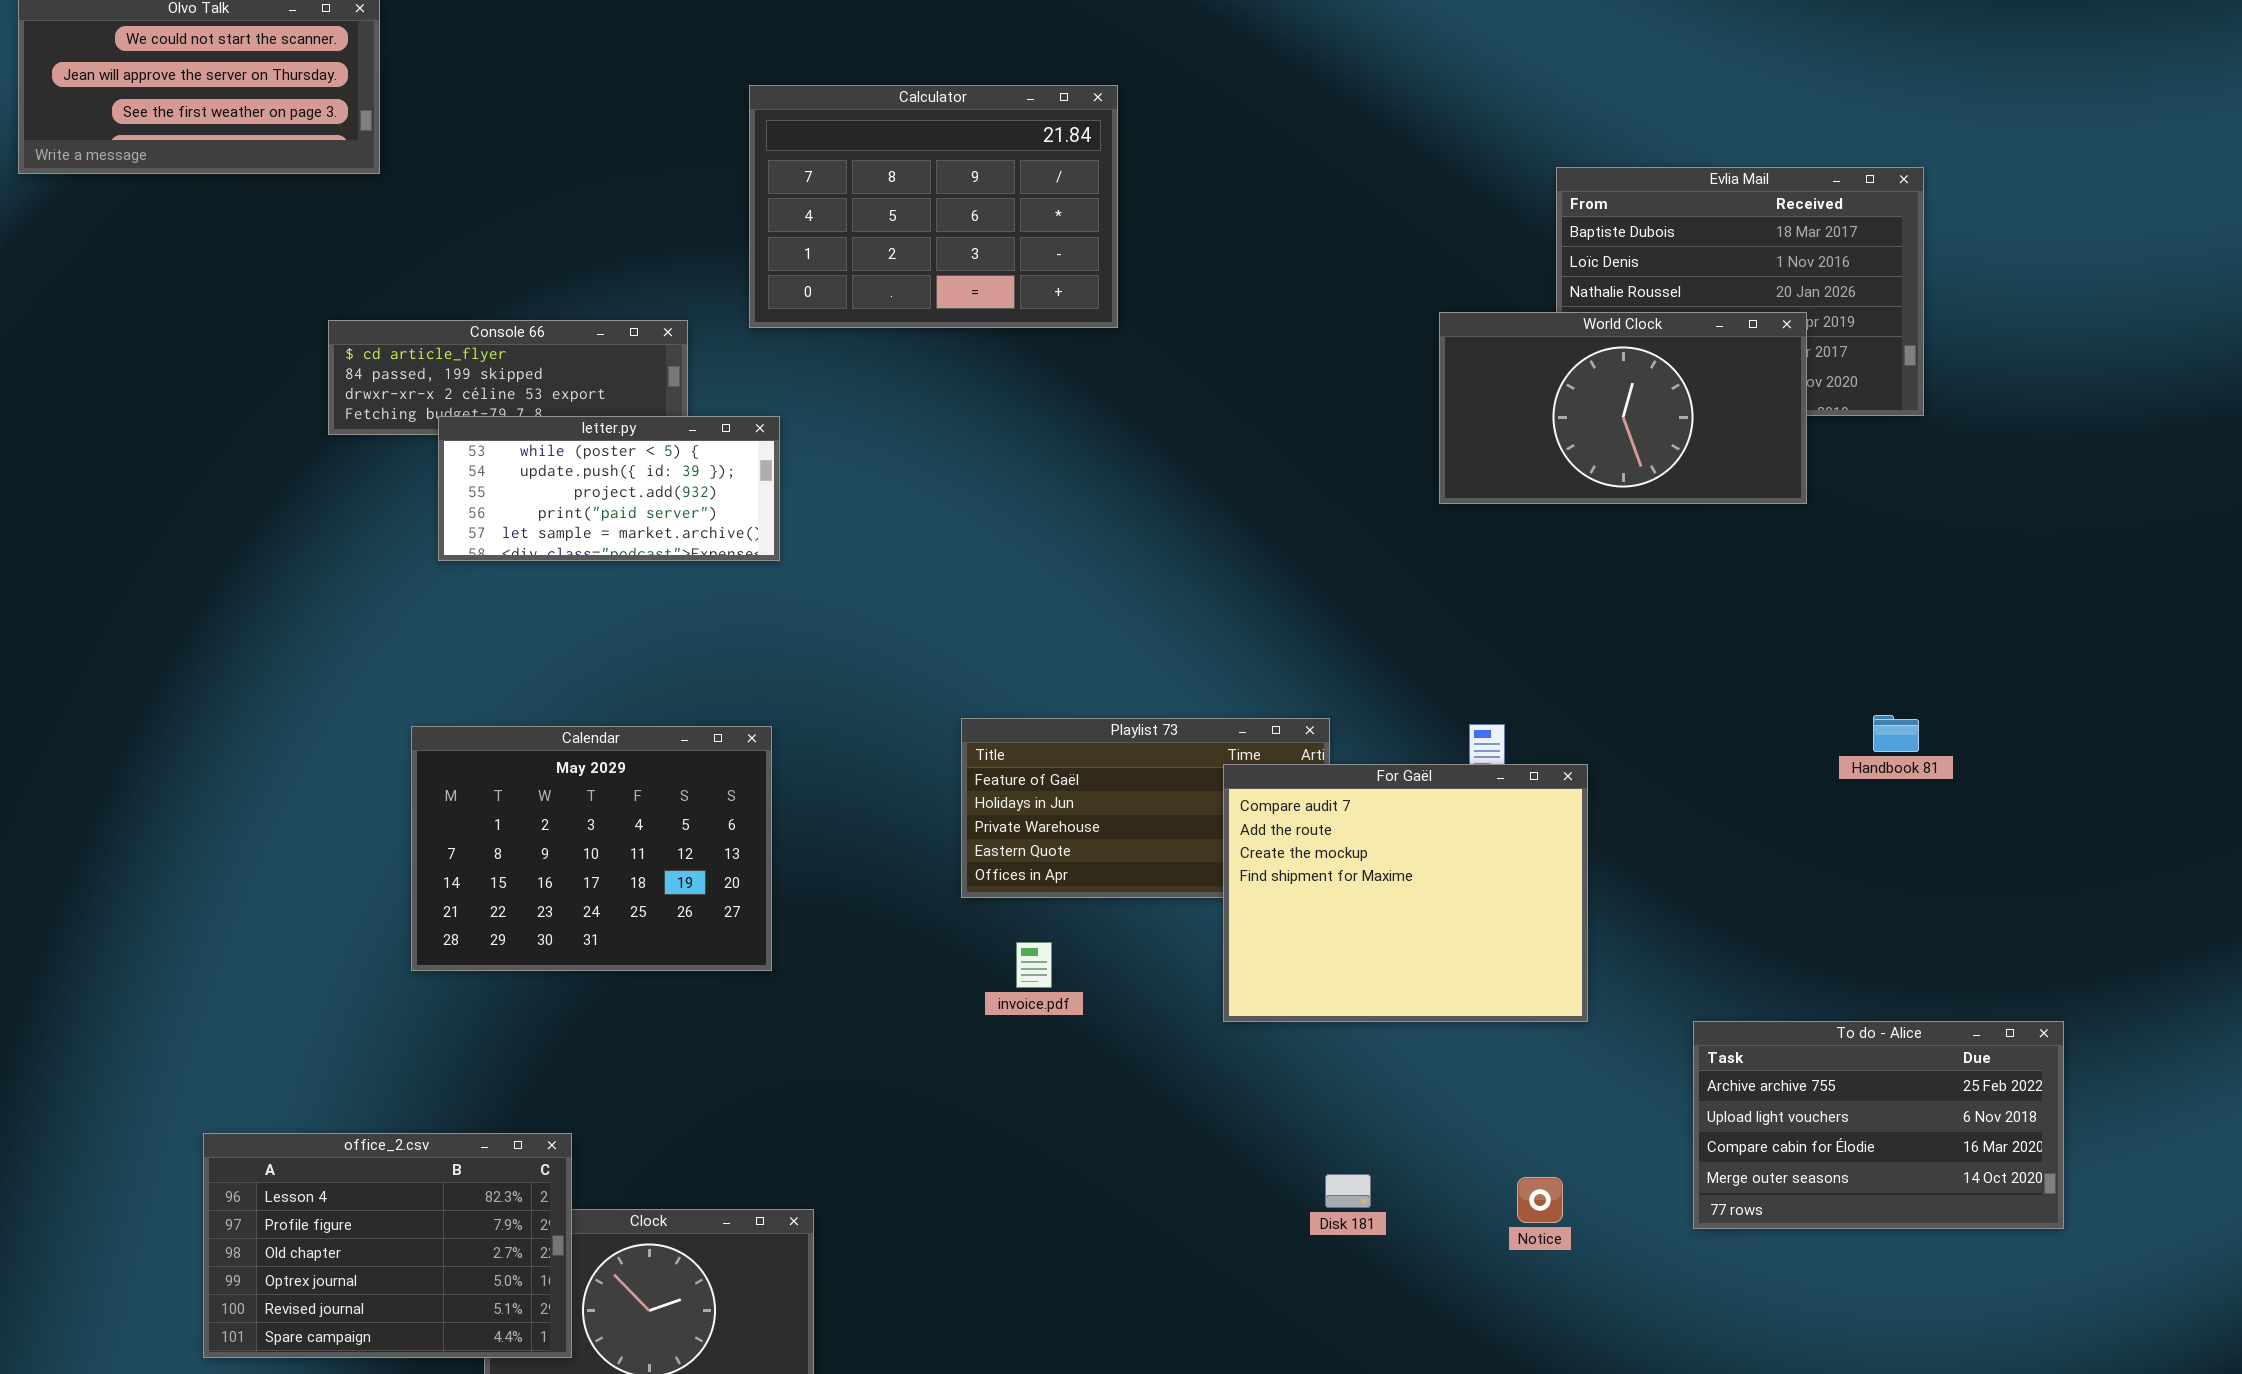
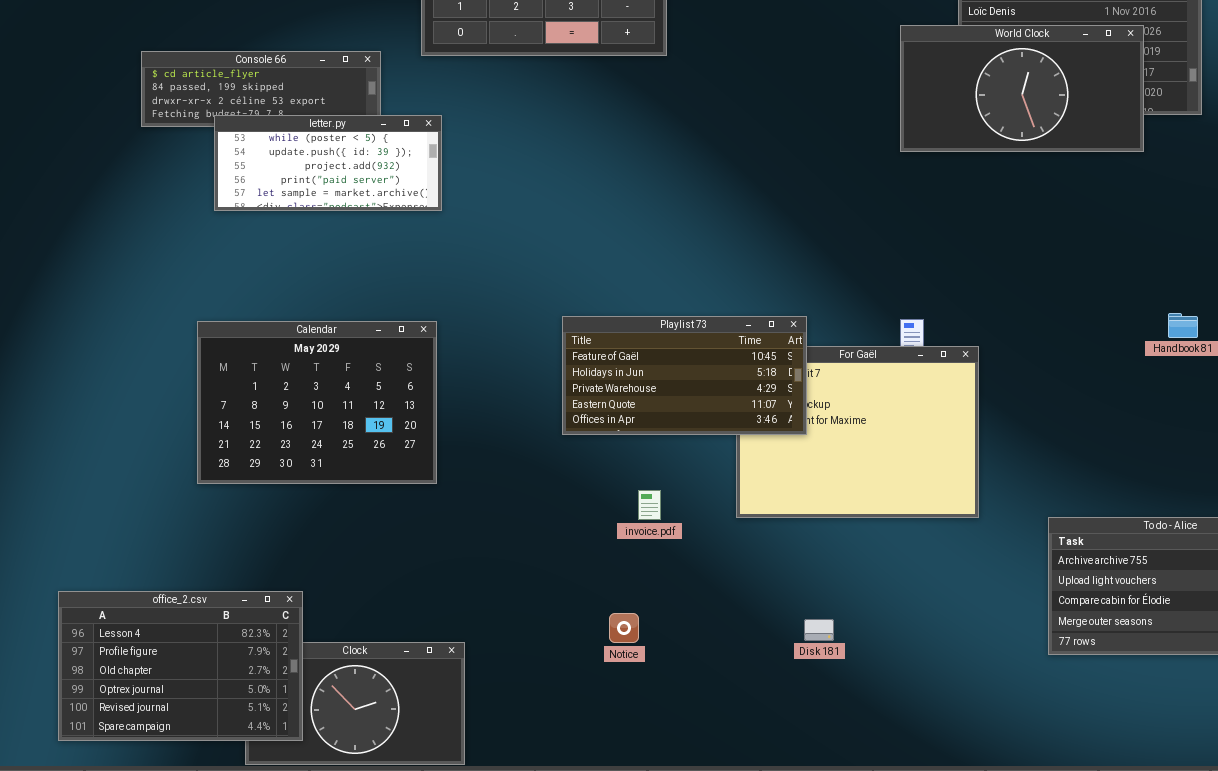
World Clock: [1439,312,1807,504] -> [900,25,1144,152], moved
Playlist 73: [961,718,1330,898] -> [562,316,807,435], raised
invoice.pdf: [1016,942,1052,988] -> [638,490,661,520], moved
Notice: [1517,1177,1563,1223] -> [609,613,639,643], moved

